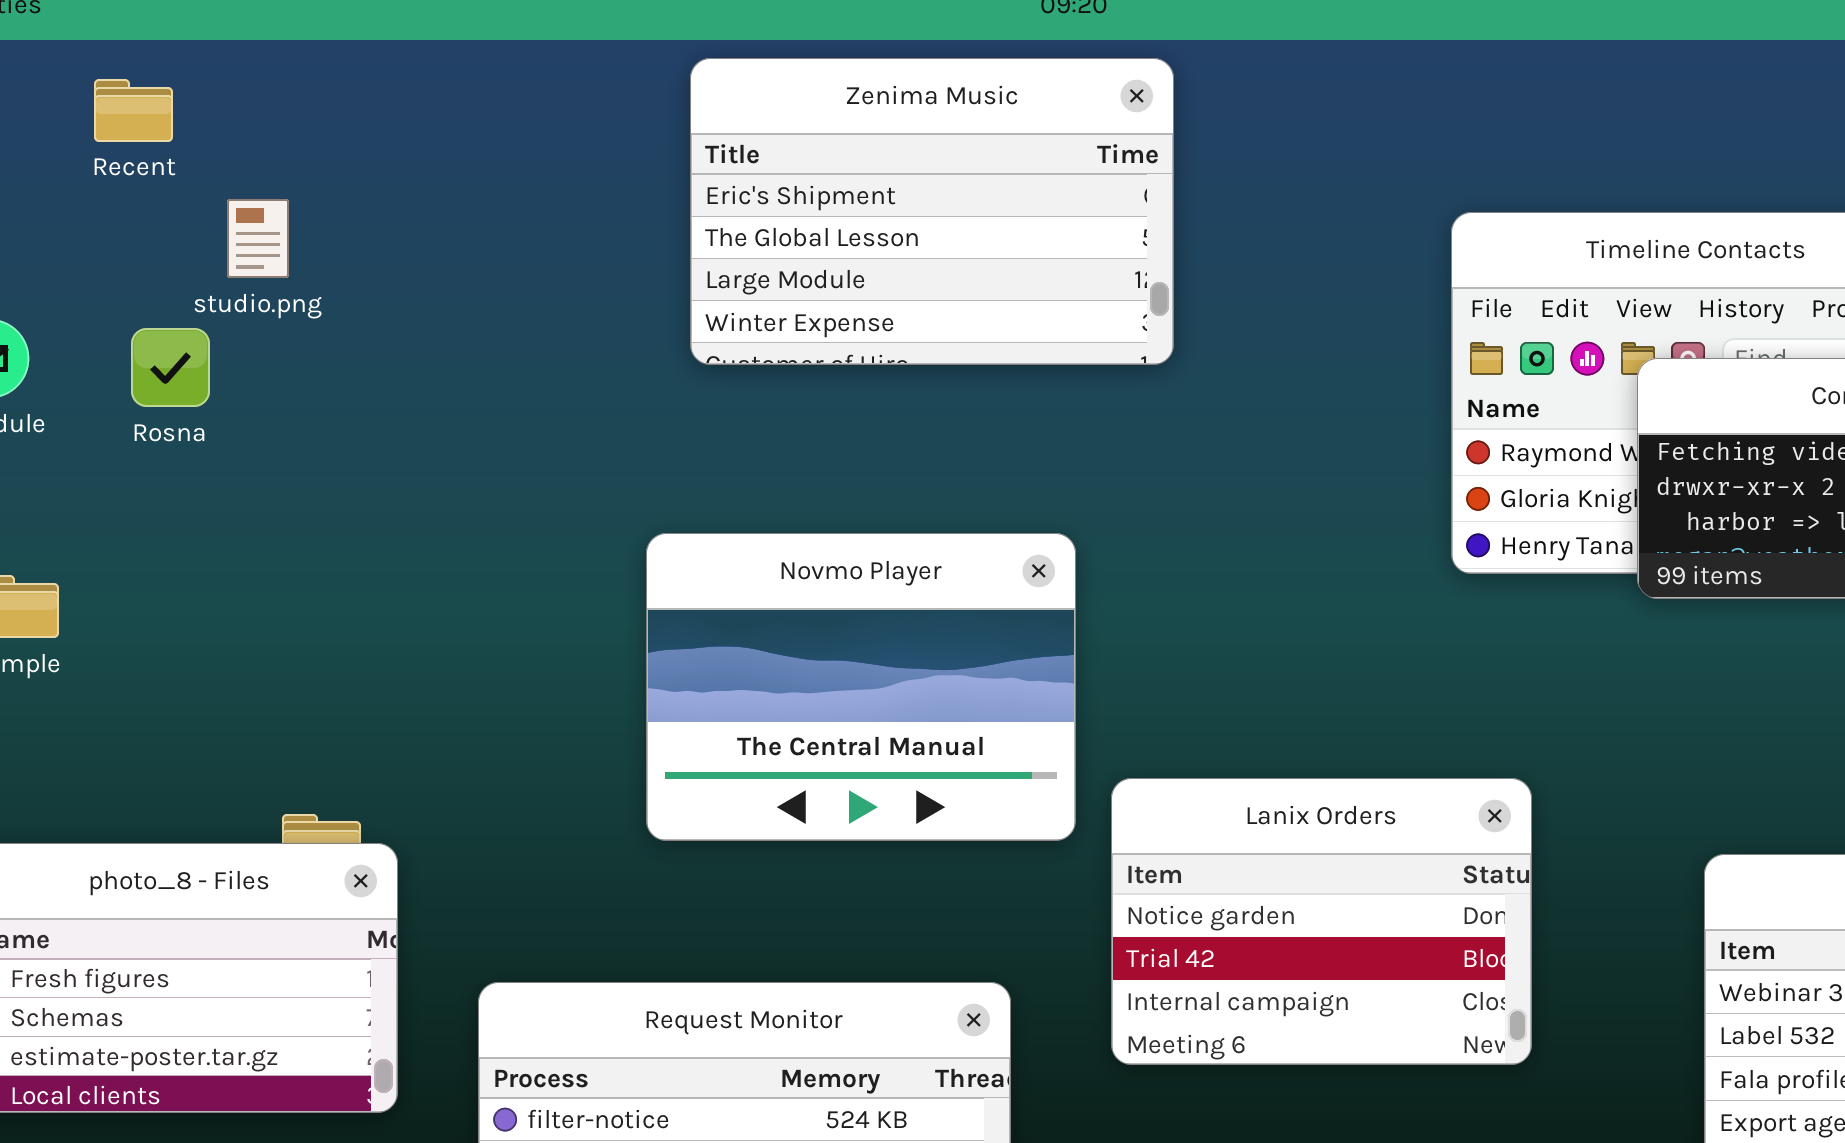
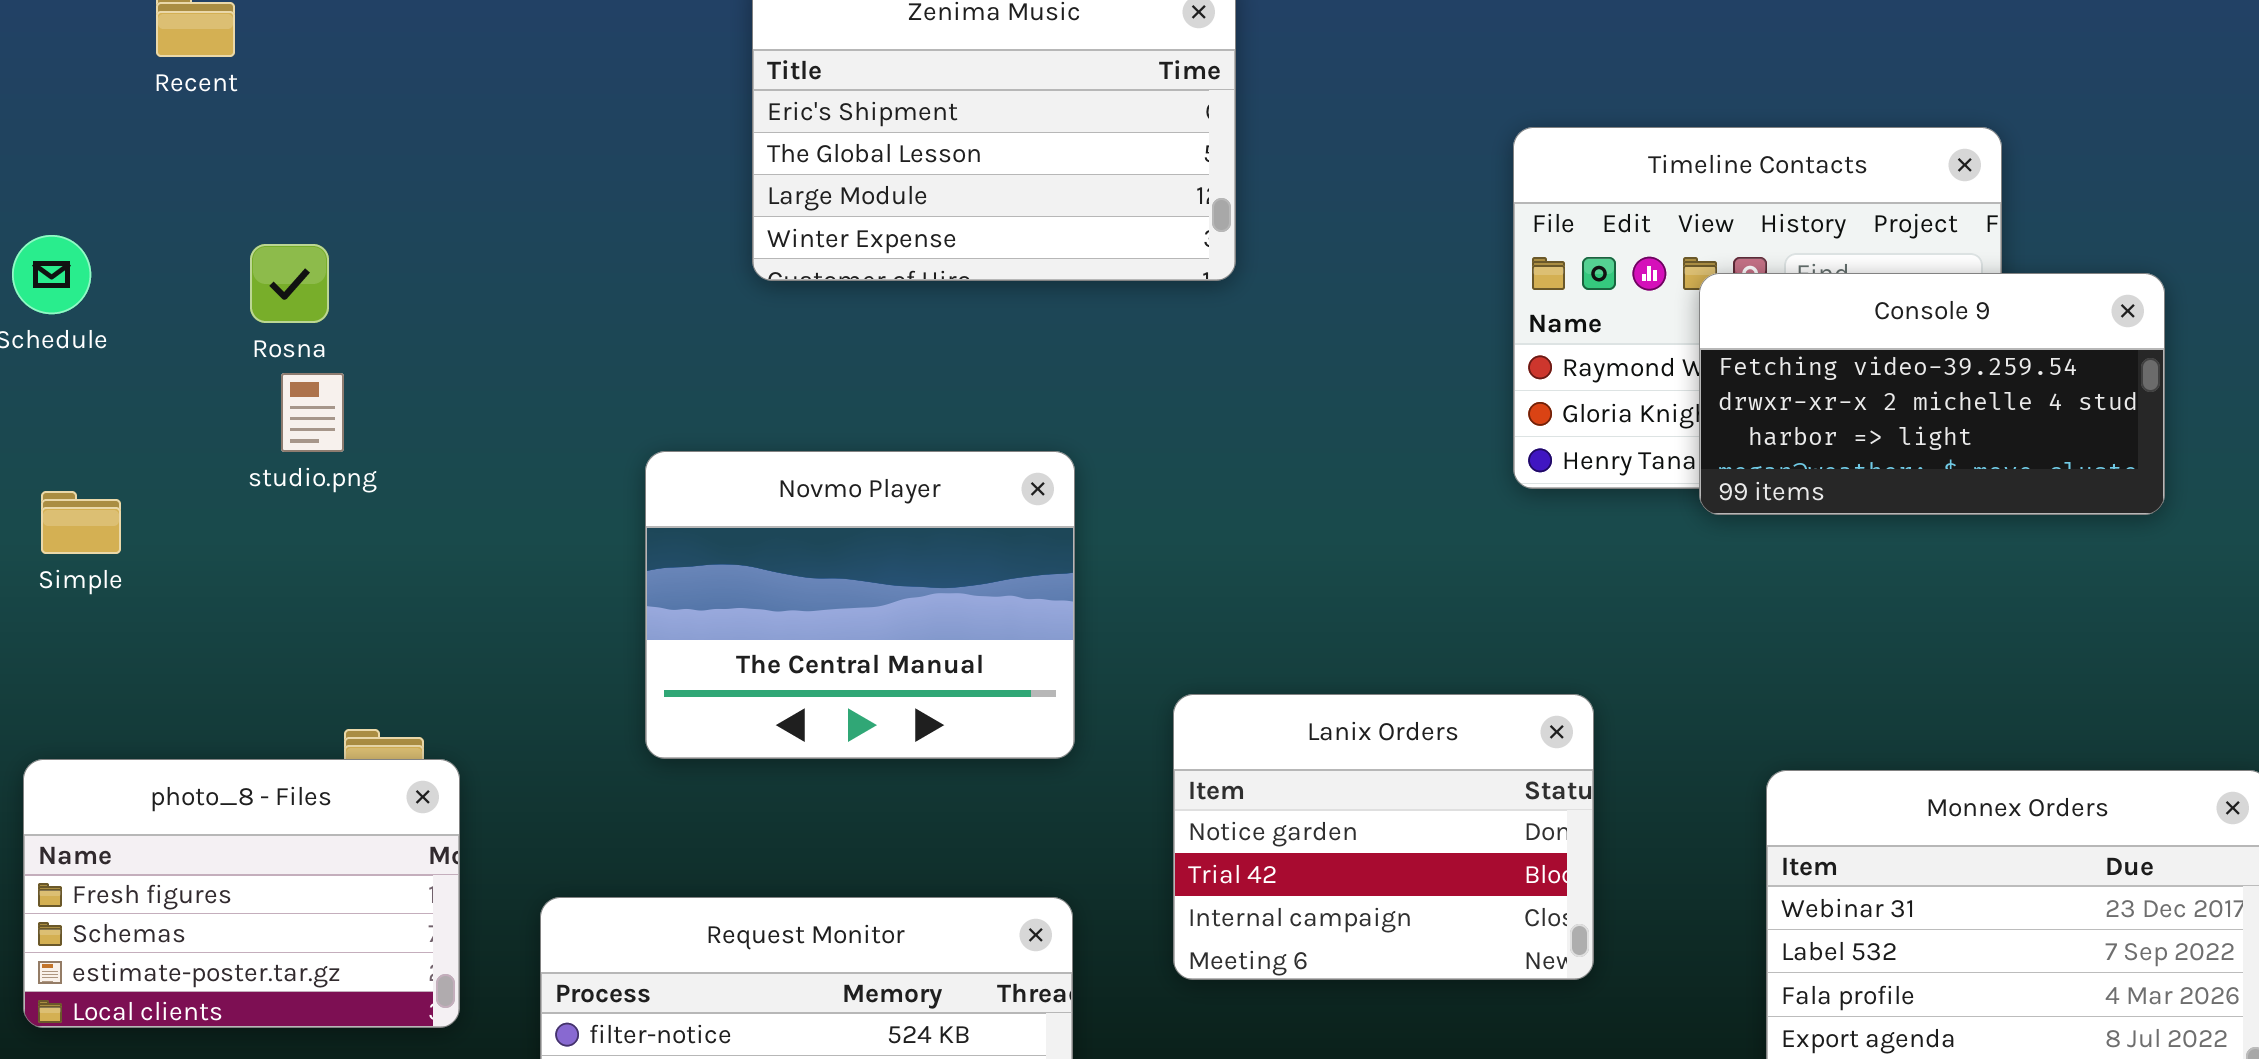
studio.png: [227,199,289,278] -> [281,373,344,452], moved
Rosna: [131,328,210,407] -> [250,244,329,323], moved
Novmo Player: [646,533,1076,841] -> [645,451,1075,759], moved

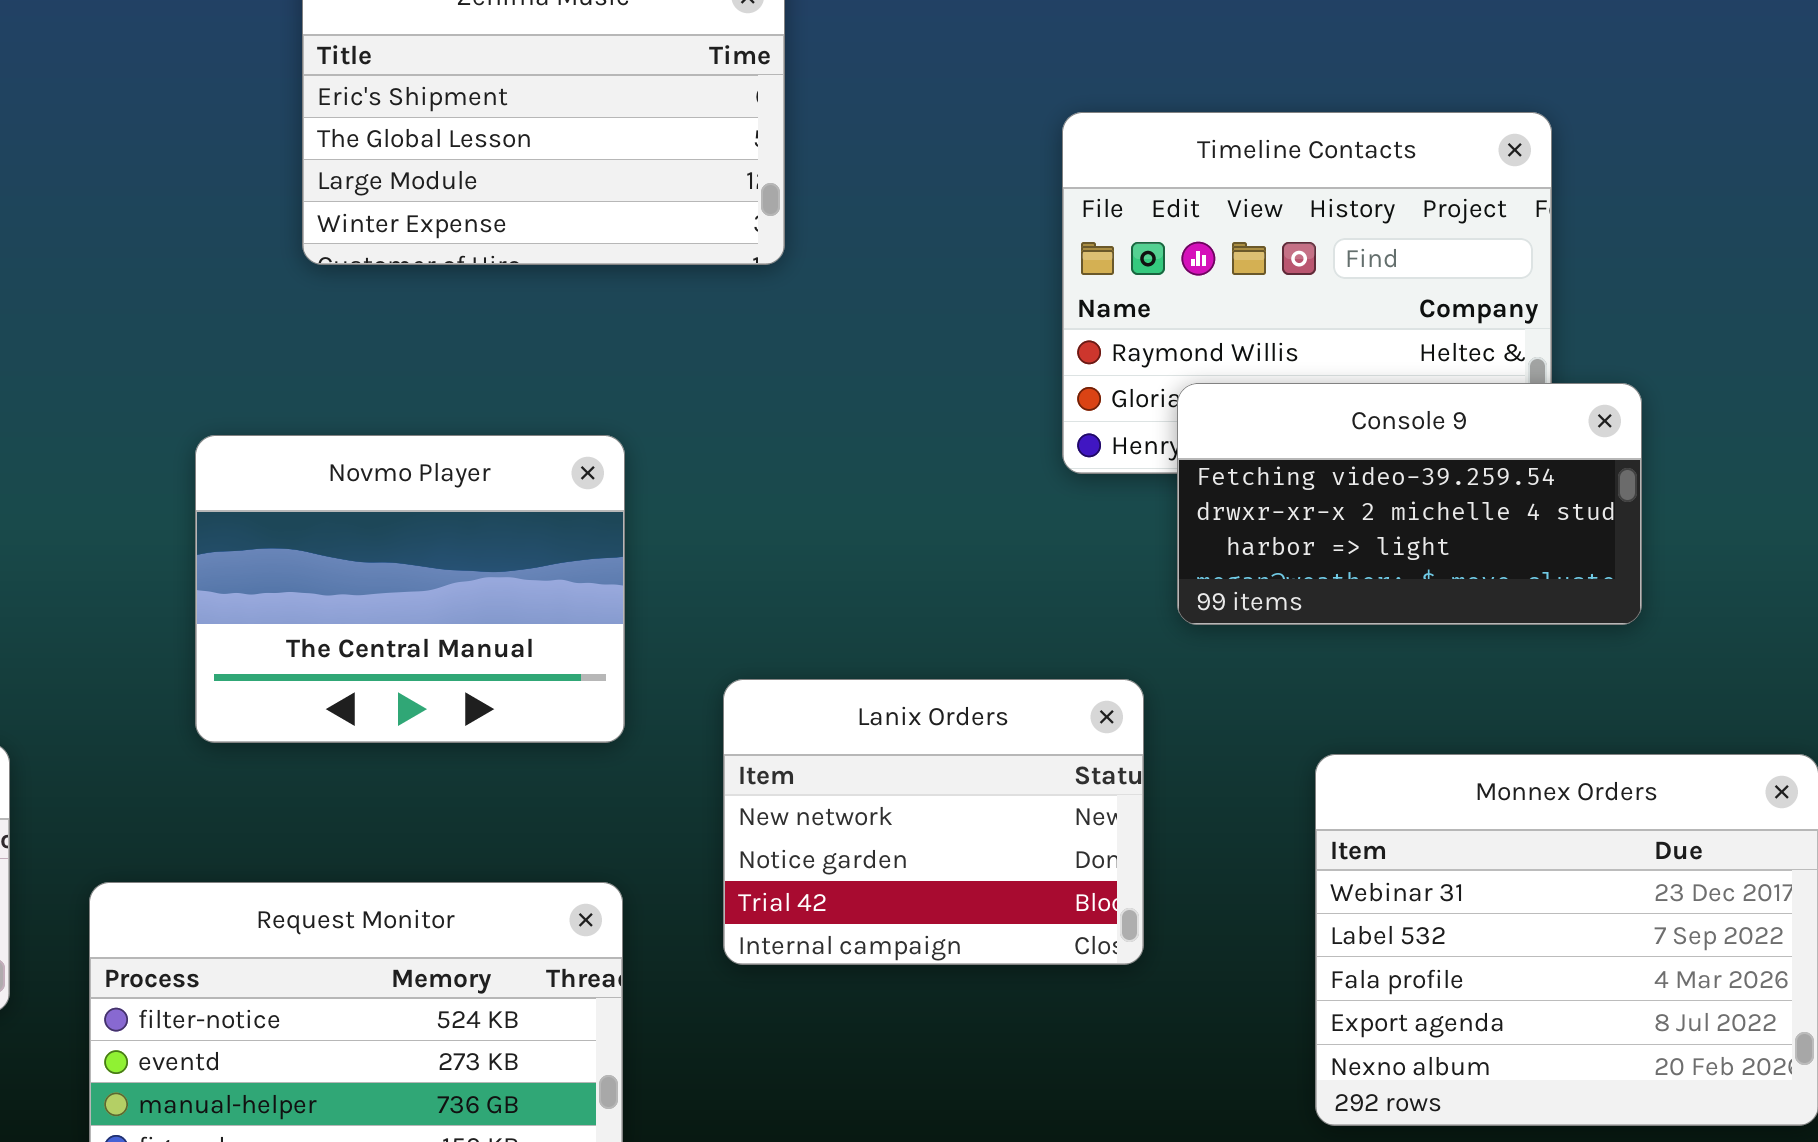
Console 9: [1699,273,2165,515] -> [1177,383,1642,625], moved
Lanix Orders: [1173,694,1594,980] -> [723,679,1144,965], scrolled up 1 row

